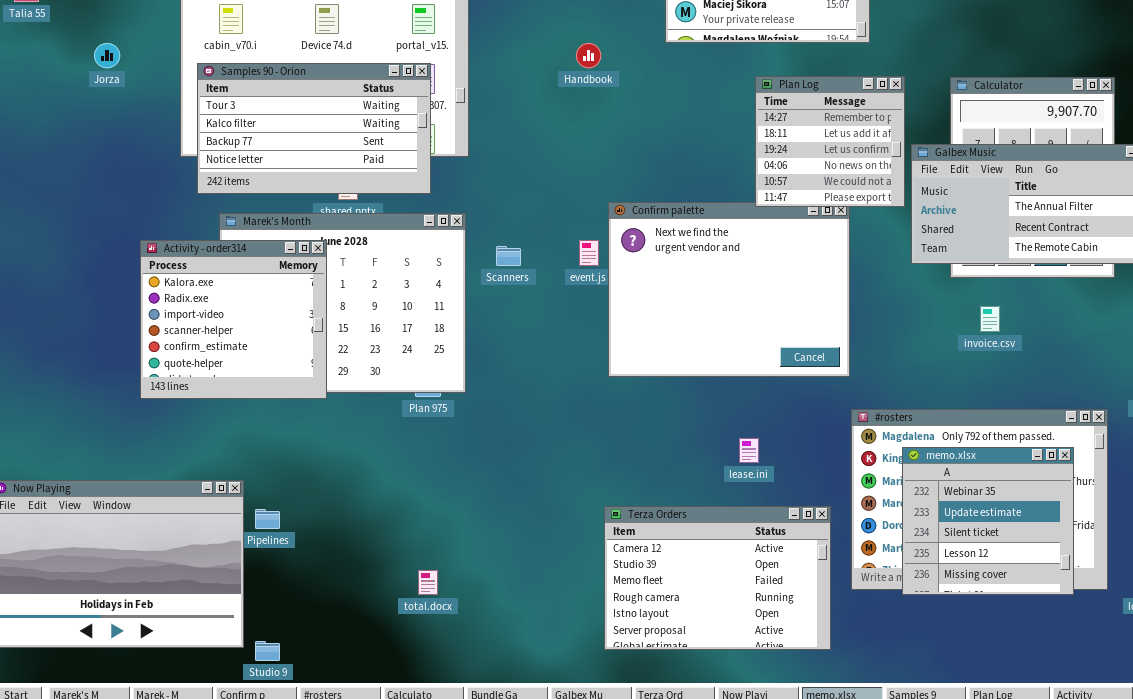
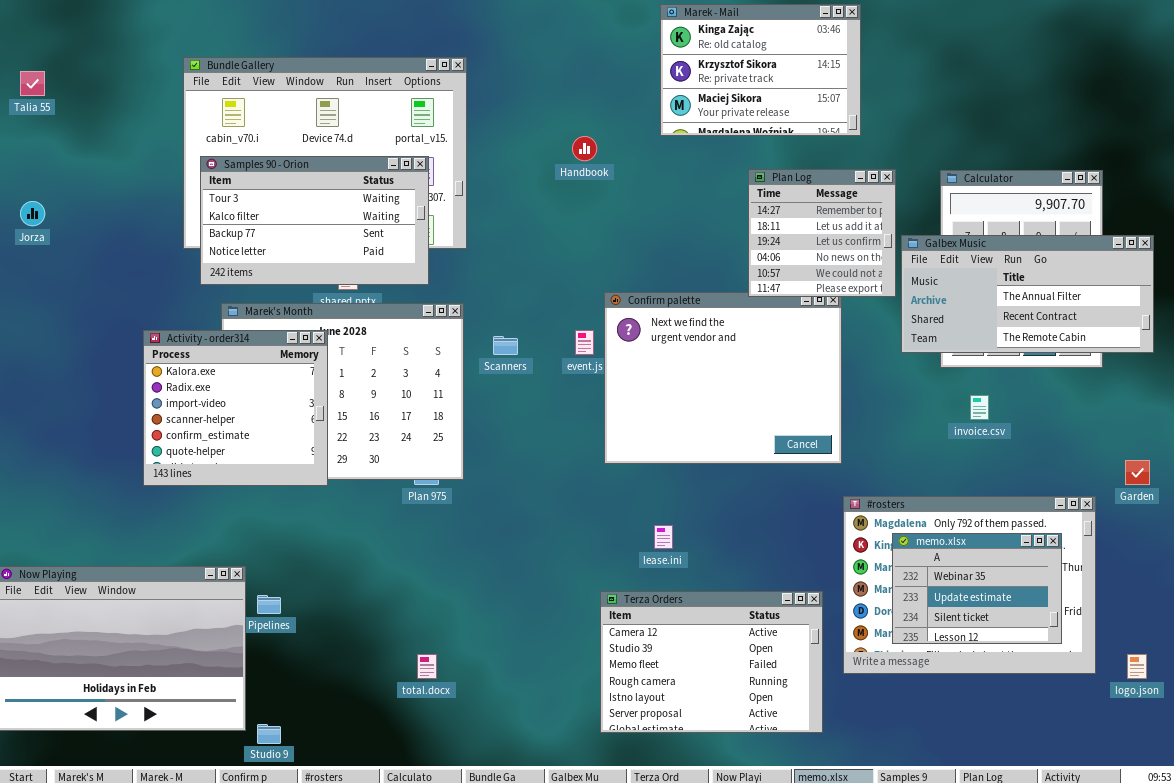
Jorza: [94,43,120,68] -> [20,201,45,226], moved
lease.ini: [739,438,759,463] -> [654,525,673,549], moved
memo.xlsx: [902,447,1074,595] -> [892,533,1062,644], resized

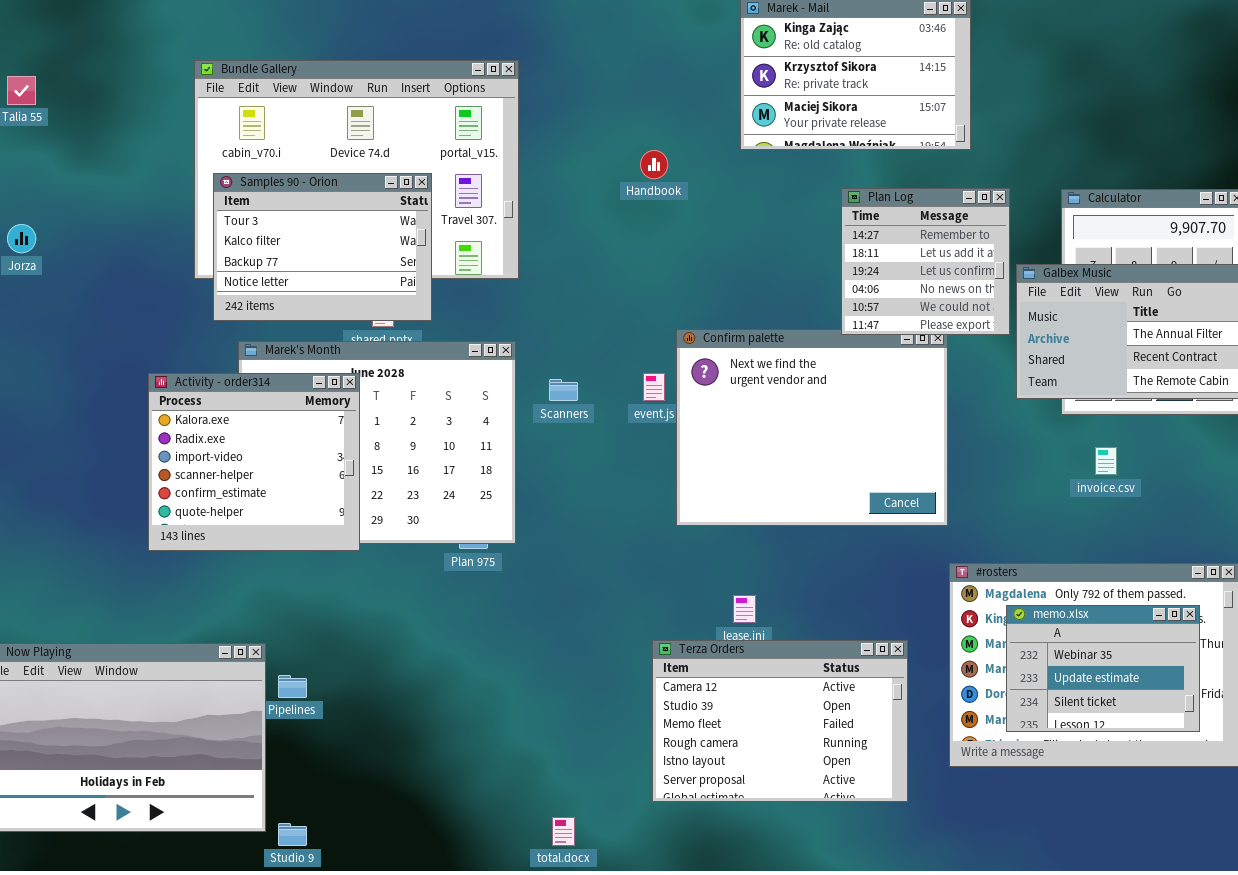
Samples 90 - Orion: [200,156,429,285] -> [213,173,432,321], resized
Terza Orders: [600,591,823,733] -> [652,640,908,802], moved
total.docx: [417,654,437,679] -> [552,817,575,846], moved

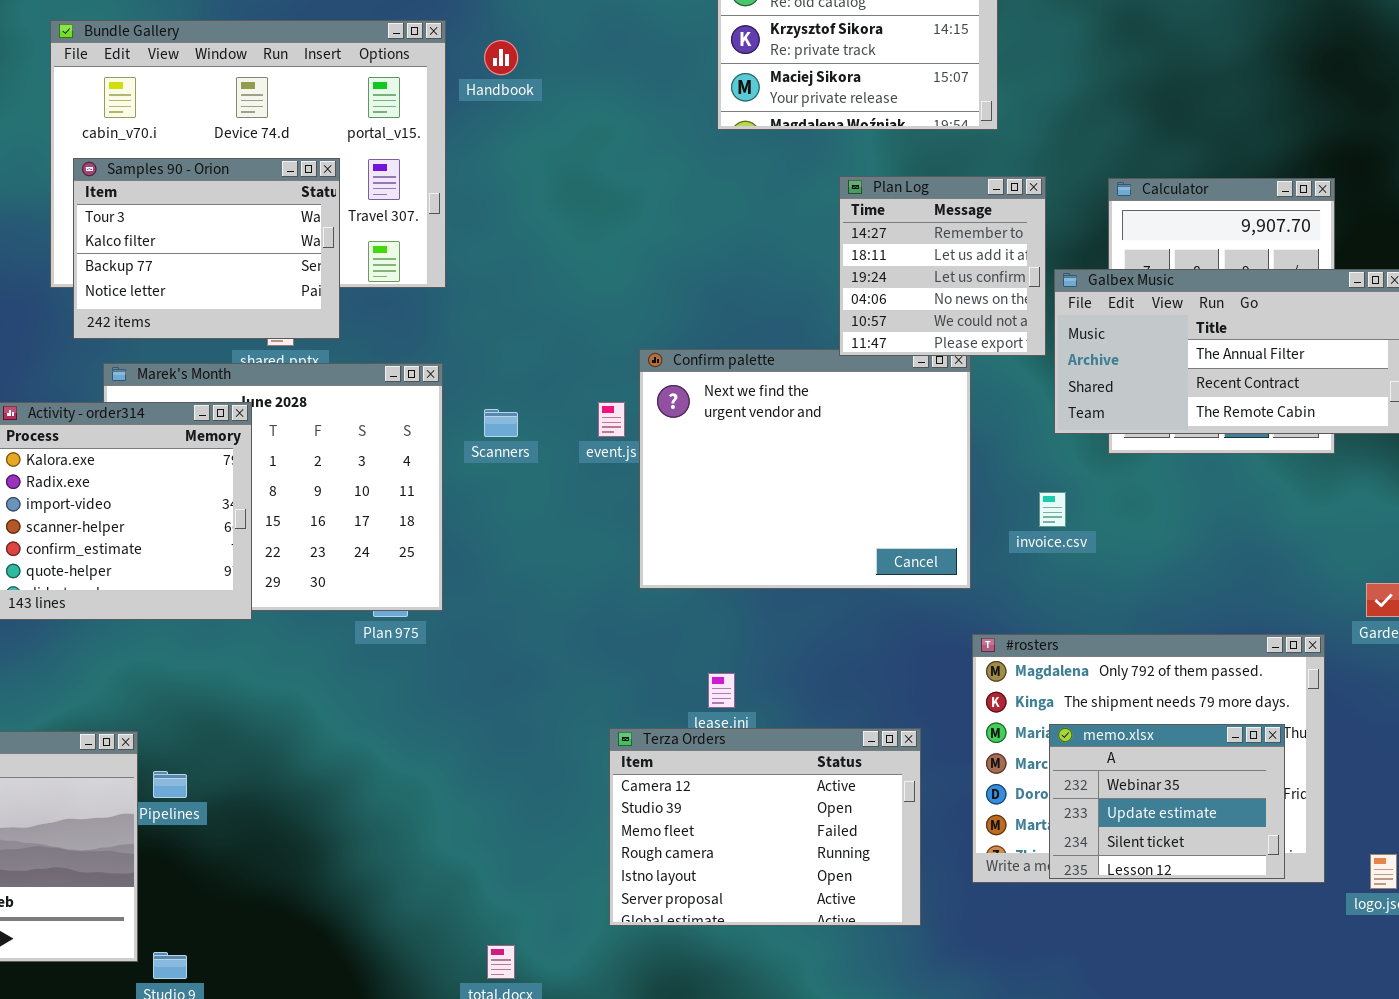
Handbook: [640,150,668,179] -> [484,40,518,75], moved
invoice.csv: [1095,447,1117,475] -> [1039,492,1066,527], moved
memo.xlsx: [1006,605,1200,732] -> [1049,724,1285,879], moved

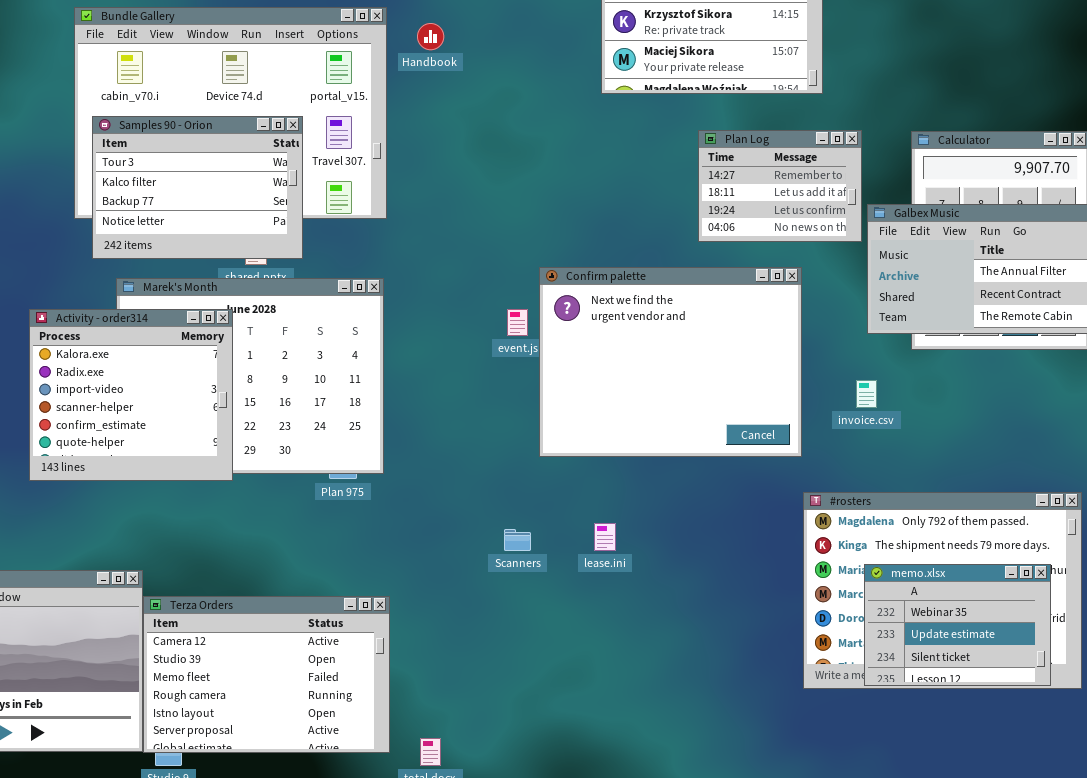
Plan Log: [839,176,1046,356] -> [698,130,862,242], resized
Scanners: [484,409,518,437] -> [504,529,531,551], moved
Terza Orders: [609,728,921,926] -> [143,596,390,753], moved

